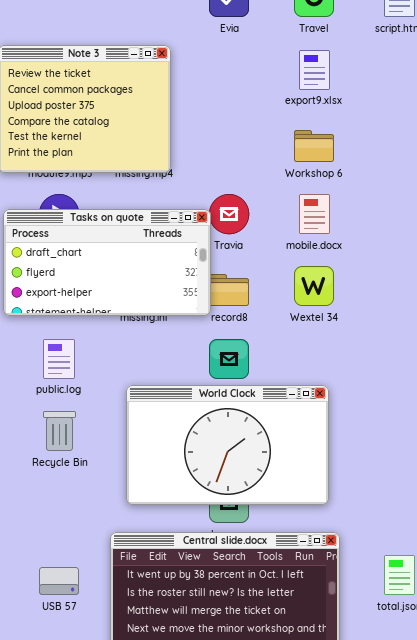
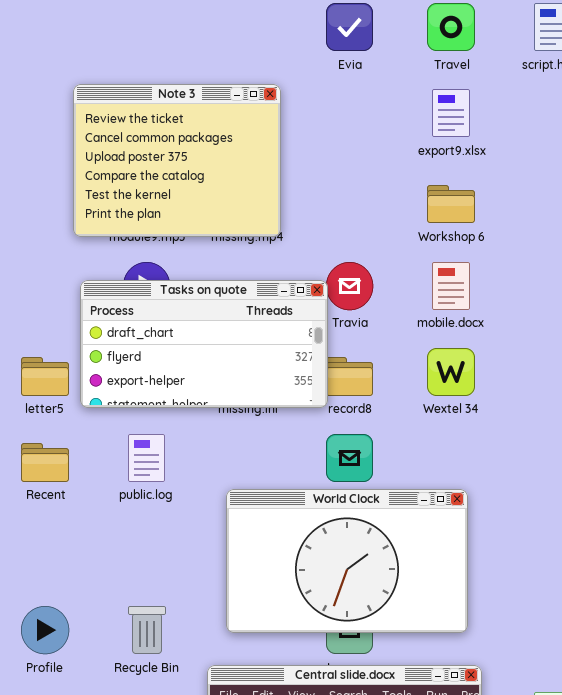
Recycle Bin: [43,411,76,451] -> [128,606,166,654], moved

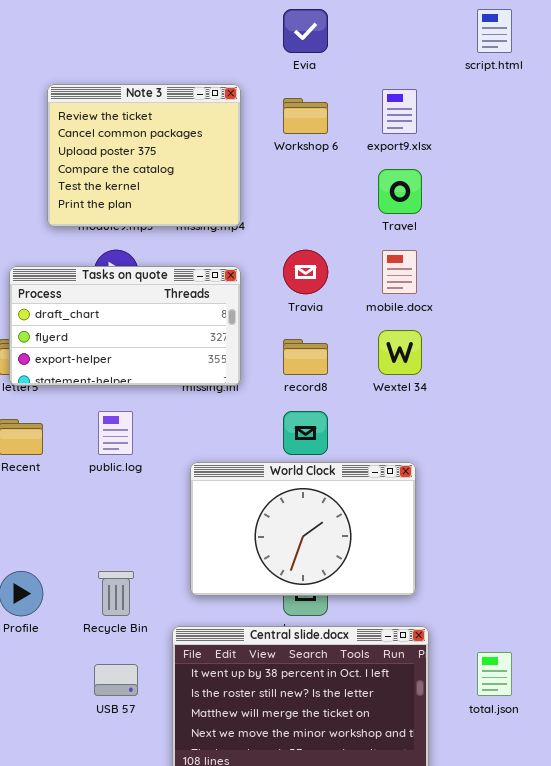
Travel: [427,3,475,51] -> [378,169,422,214], moved
Workshop 6: [427,185,475,223] -> [283,98,328,134], moved
Tasks on quote: [80,280,328,408] -> [9,266,241,386], moved

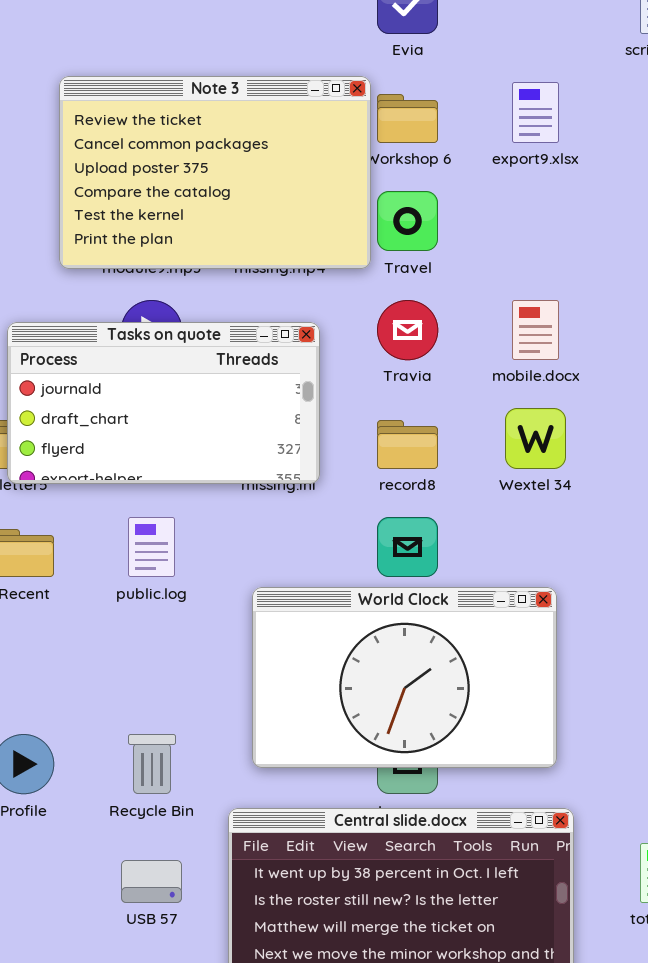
Note 3: [47,84,241,227] -> [59,76,371,269], resized
Travel: [378,169,422,214] -> [377,191,438,251], moved
Tasks on quote: [9,266,241,386] -> [7,322,320,484], scrolled up 1 row

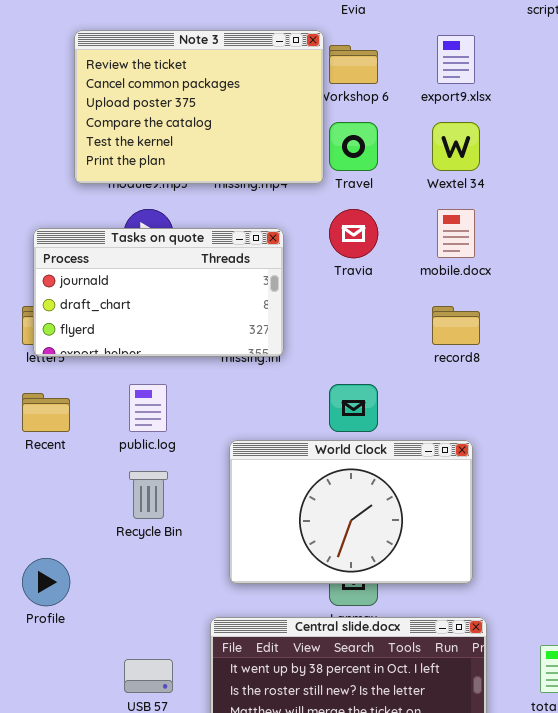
Wextel 34: [505,408,566,469] -> [432,122,480,171], moved
record8: [377,420,438,469] -> [432,306,480,345], moved
Recycle Bin: [128,734,176,794] -> [129,471,168,519], moved

